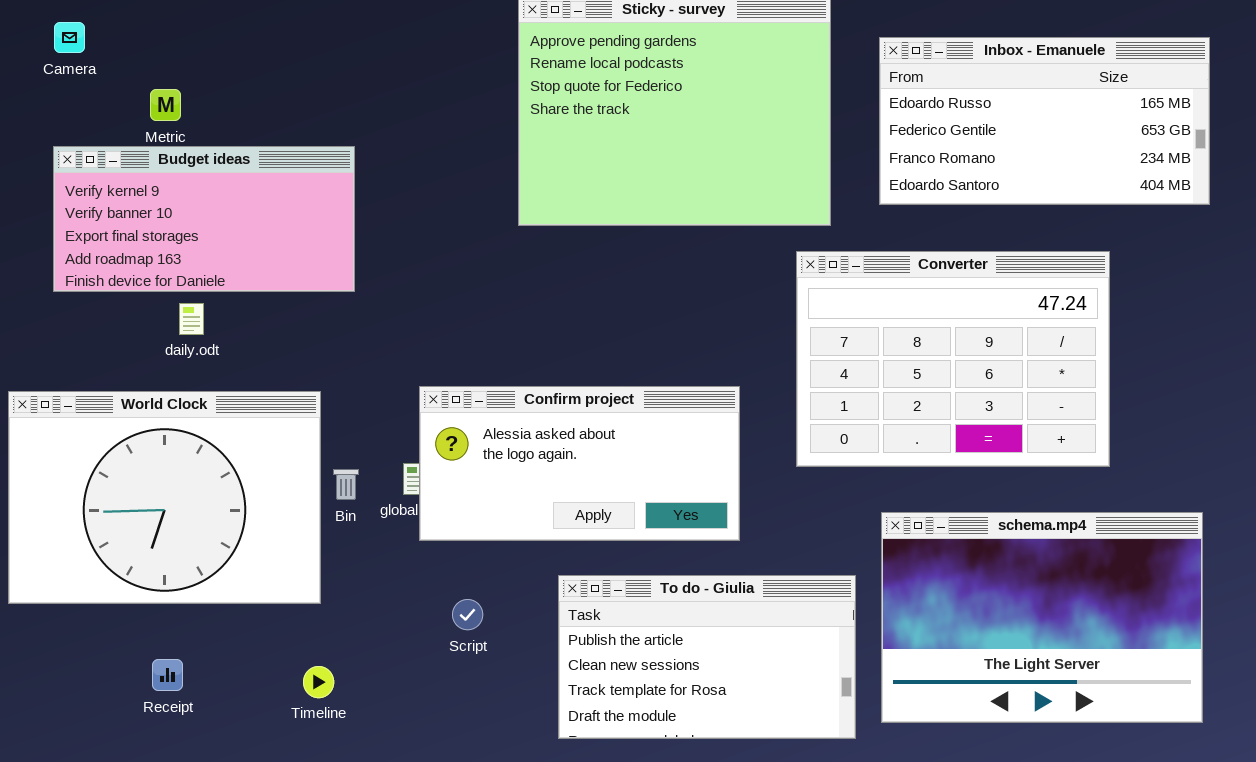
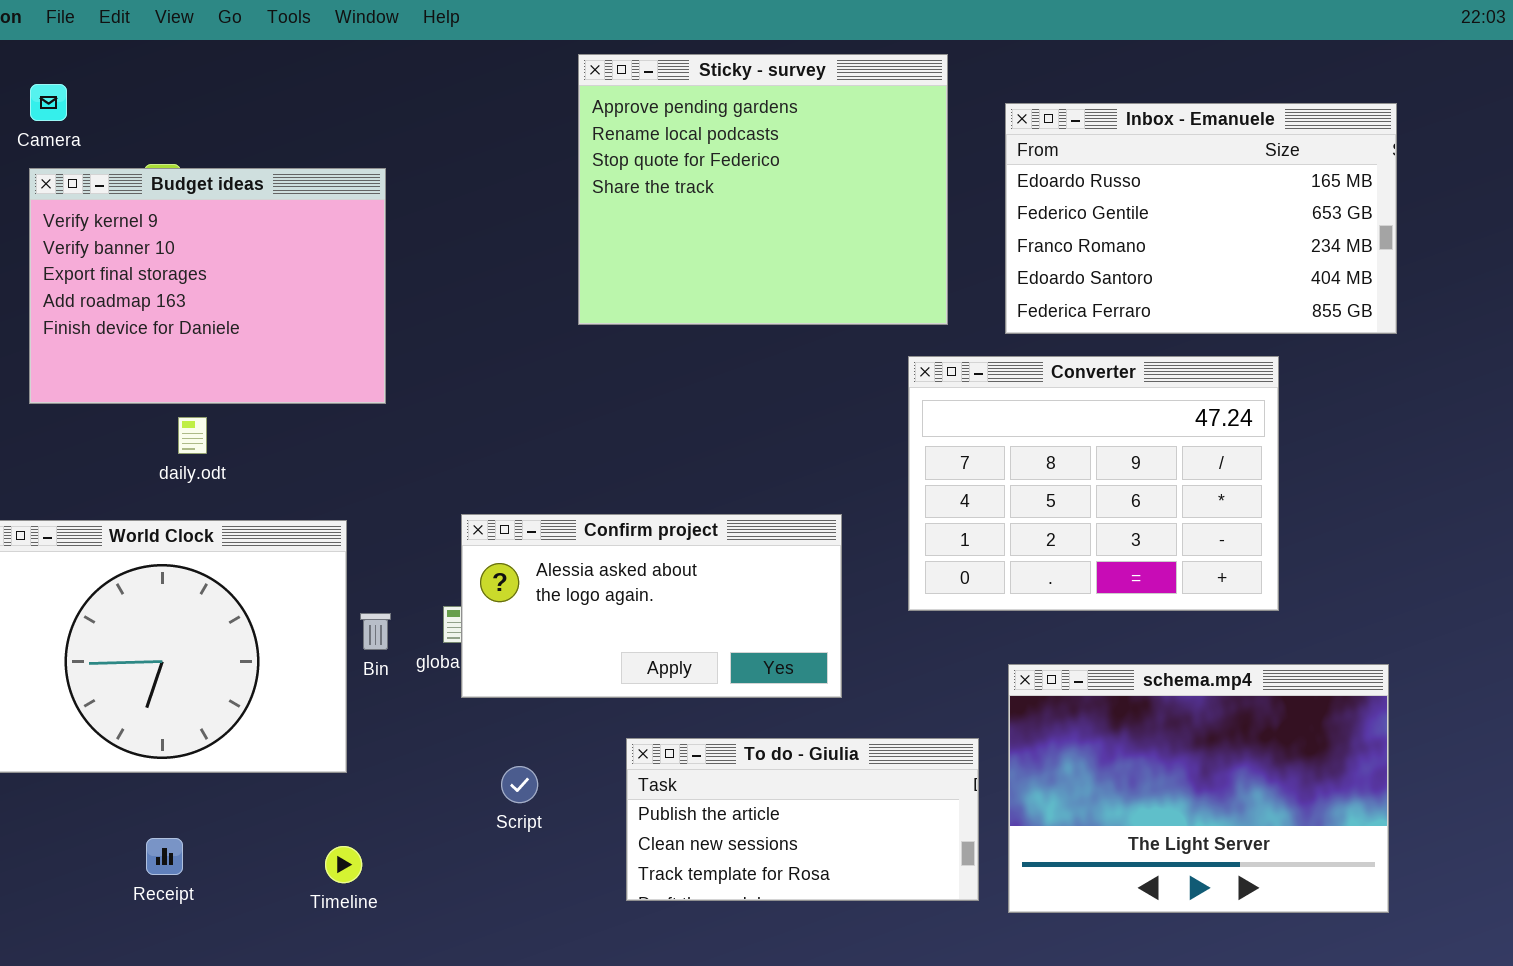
Inbox - Emanuele: [879,37,1210,205] -> [1005,103,1397,334], resized
Budget ideas: [53,146,355,292] -> [29,168,386,404], resized
To do - Giulia: [558,575,856,739] -> [626,738,979,901], resized

